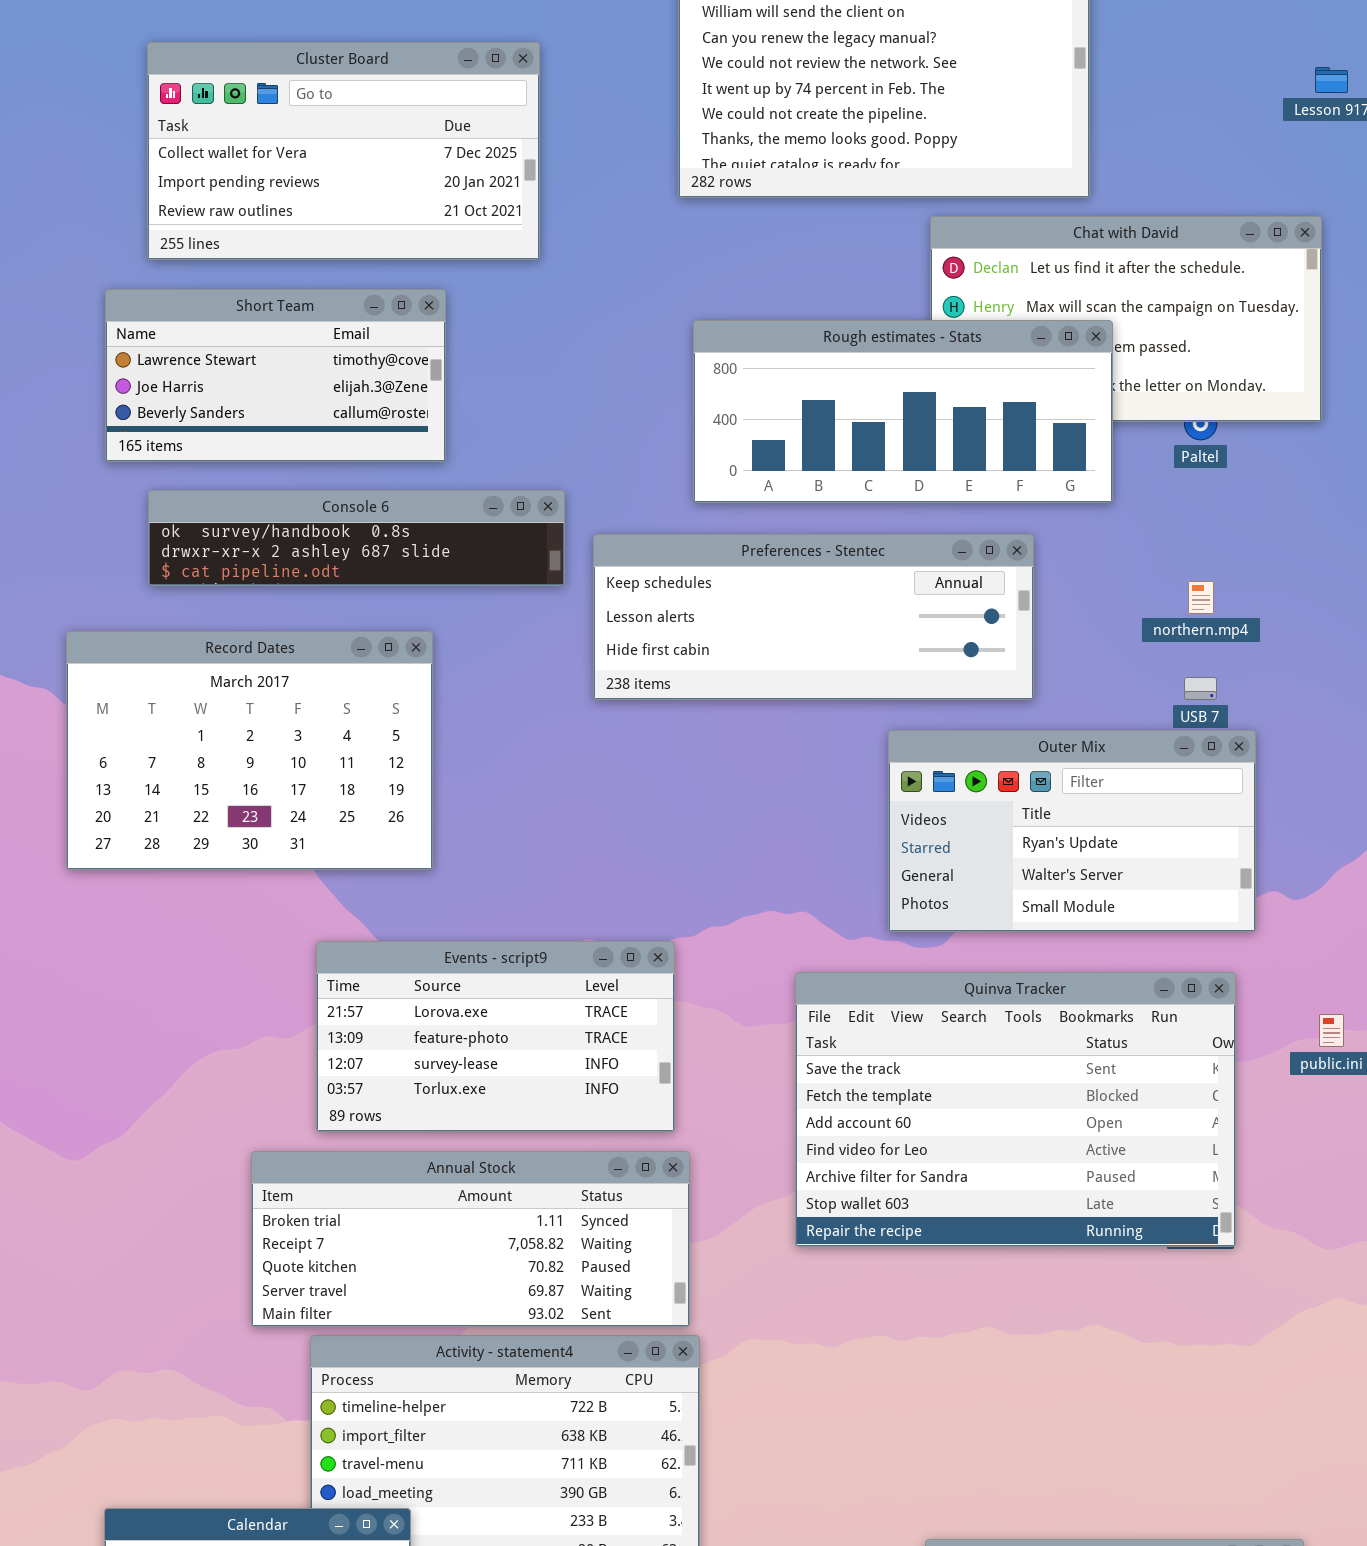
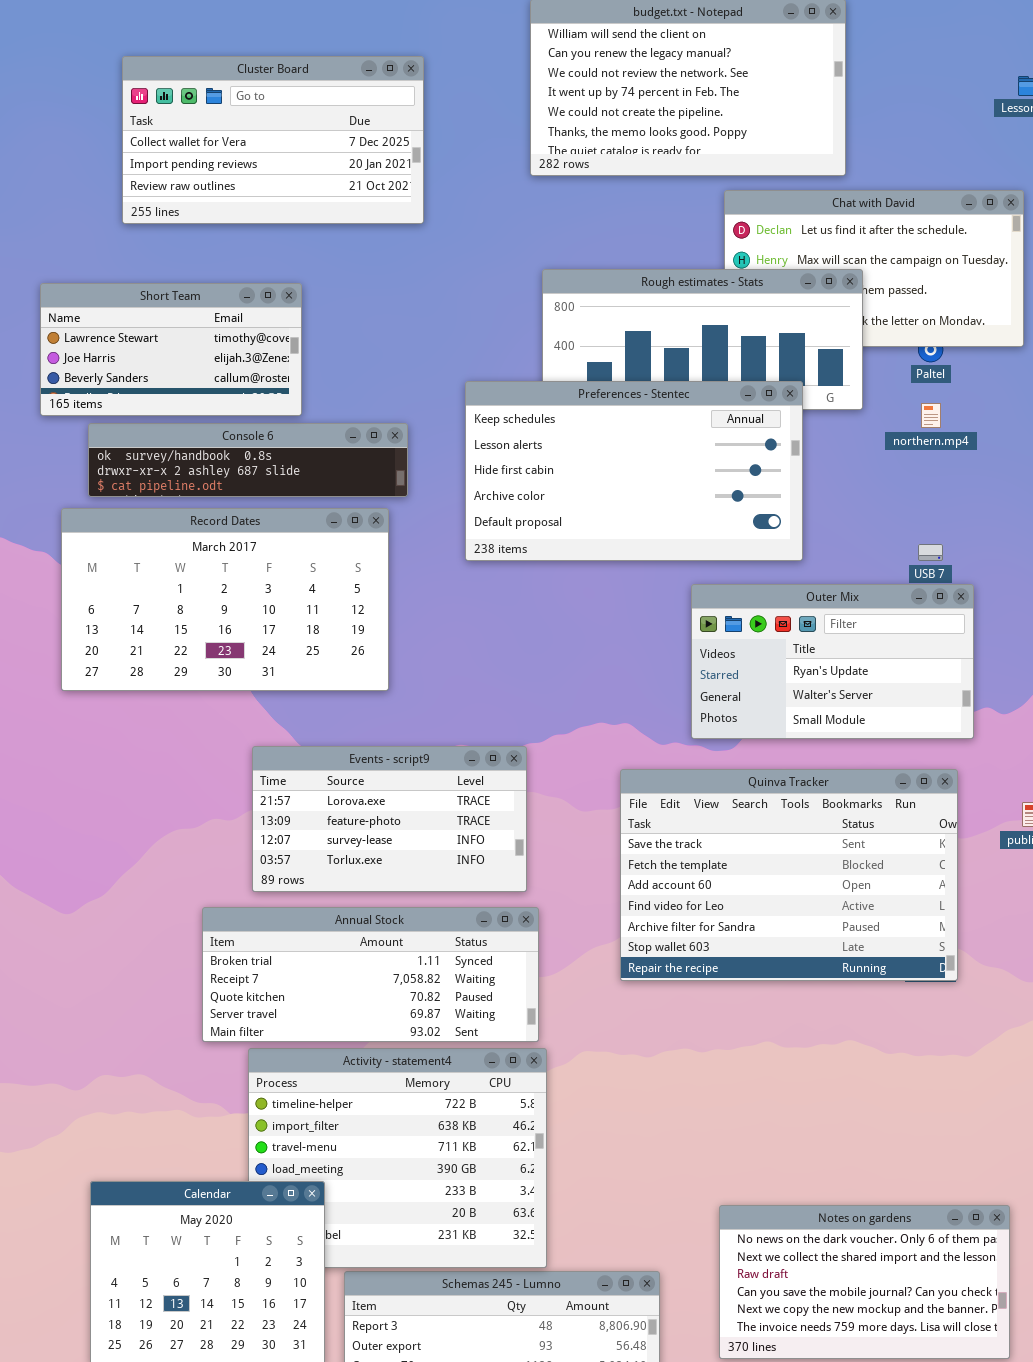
Short Team: [105,289,446,462] -> [40,283,302,416], moved
Console 6: [148,490,565,586] -> [88,423,408,497], moved
Preferences - Stentec: [593,534,1034,700] -> [465,381,803,561], resized
northern.mp4: [1188,581,1214,614] -> [921,403,941,428], moved
Record Dates: [66,631,433,870] -> [61,508,389,691], resized

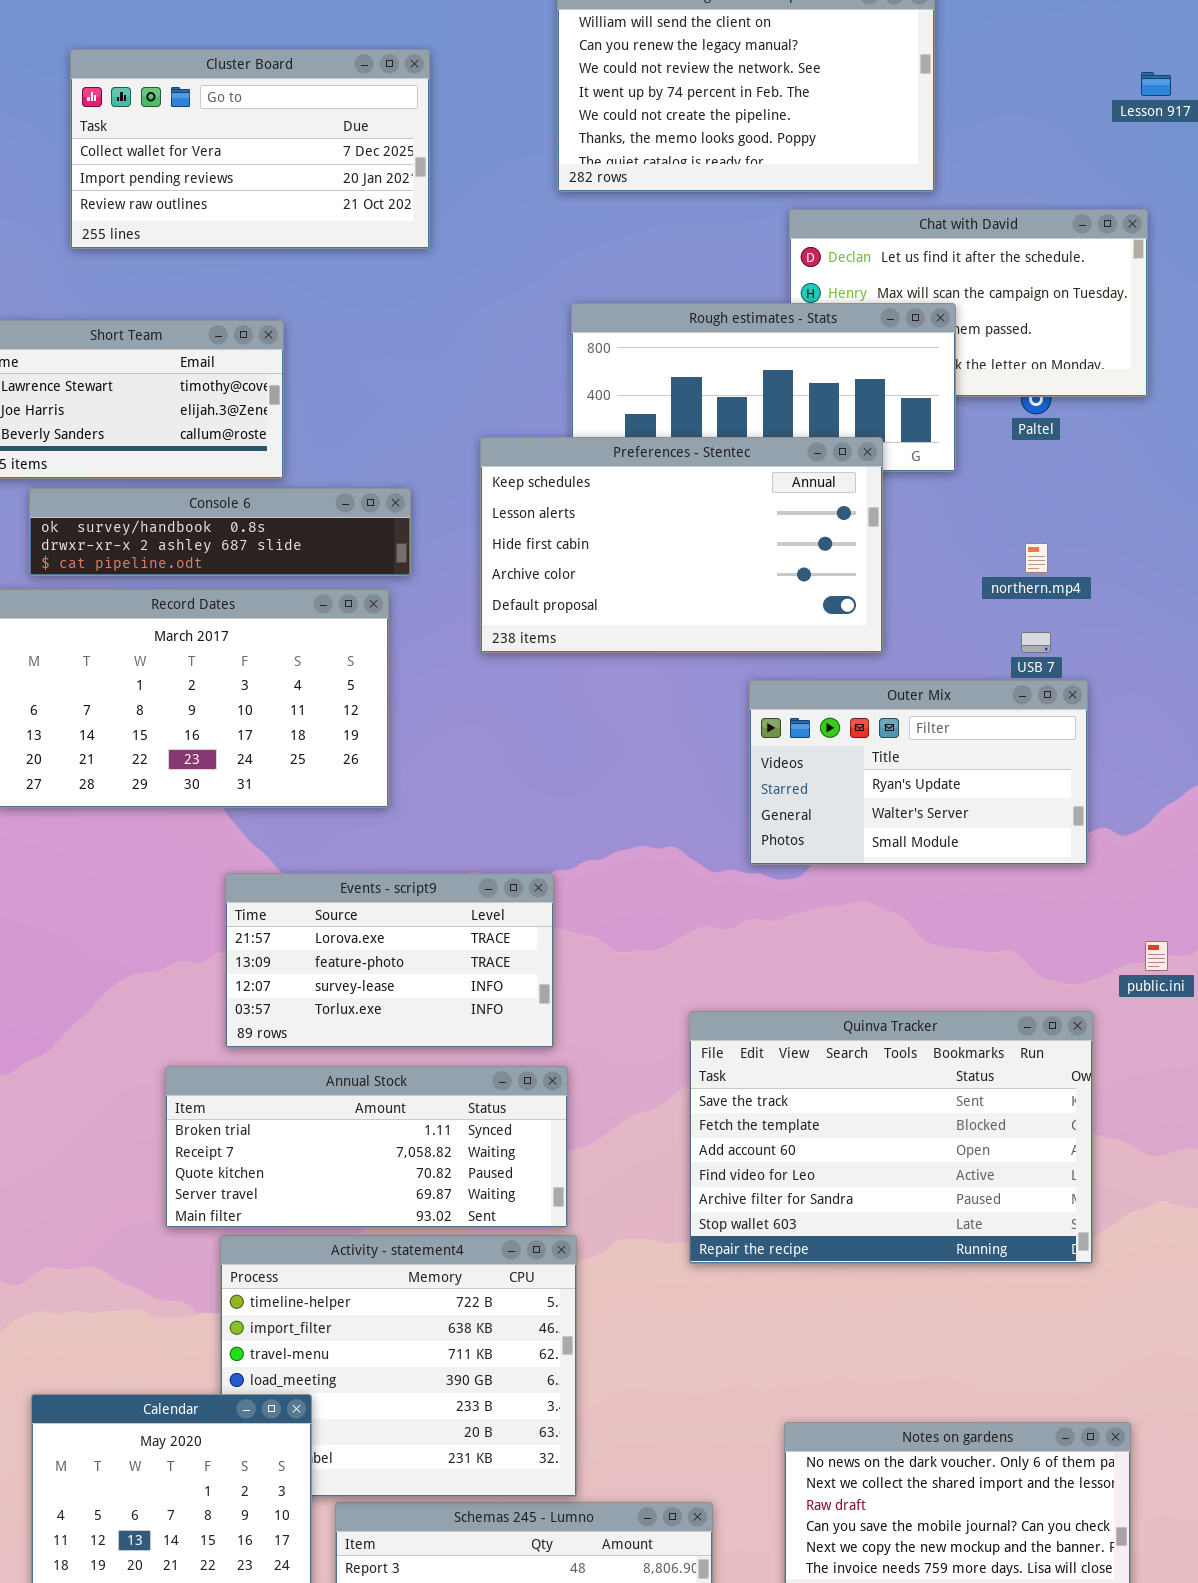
northern.mp4: [921,403,941,428] -> [1025,543,1048,573], moved
Quinva Tracker: [620,769,958,981] -> [689,1011,1093,1264], moved

